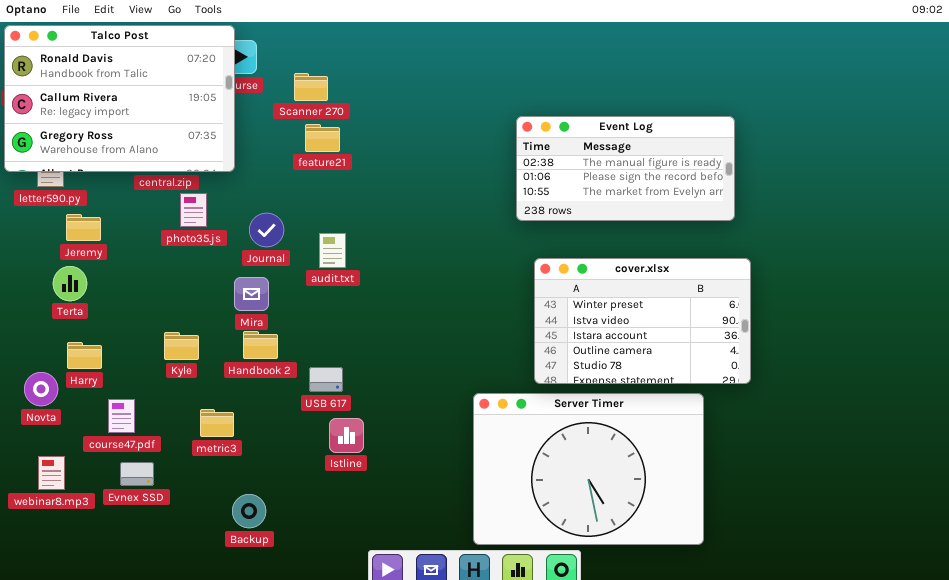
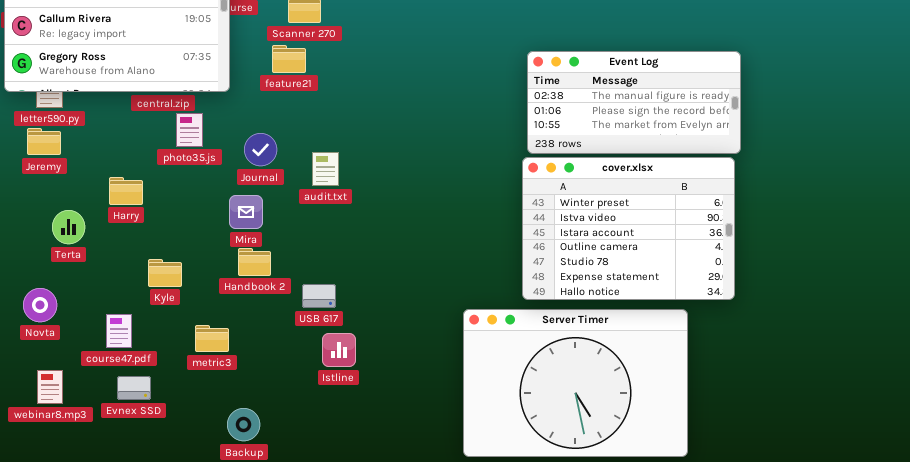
Event Log: [516,116,735,221] -> [527,51,741,154], moved
feature21: [305,124,340,152] -> [272,45,306,73], moved
Jeremy: [66,214,101,241] -> [27,128,61,155], moved
cover.xlsx: [534,258,751,384] -> [522,157,735,300], resized
Terta: [53,266,87,301] -> [52,210,85,244], moved
Kyle: [164,332,199,360] -> [148,259,182,287], moved
Harry: [67,342,102,369] -> [109,177,143,205], moved

